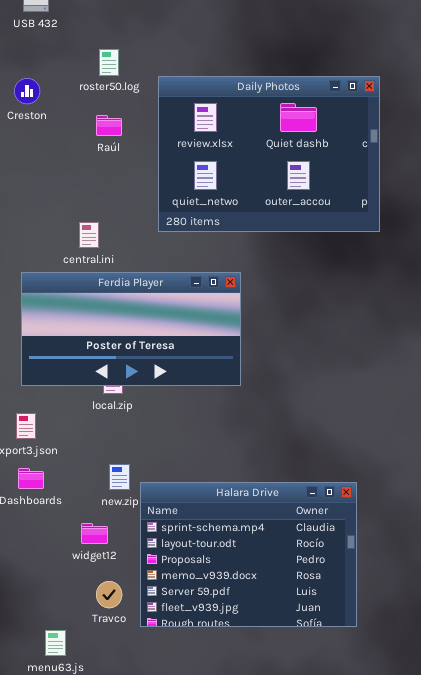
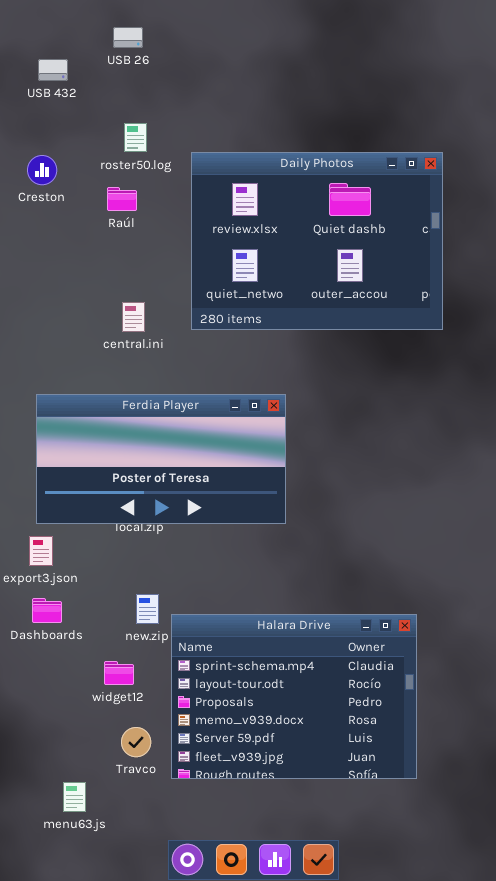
Raúl: [96,115,122,136] -> [107,187,137,211], moved
central.ini: [79,222,99,248] -> [122,302,145,332], moved
Ferdia Player: [21,272,241,386] -> [36,394,286,524], moved

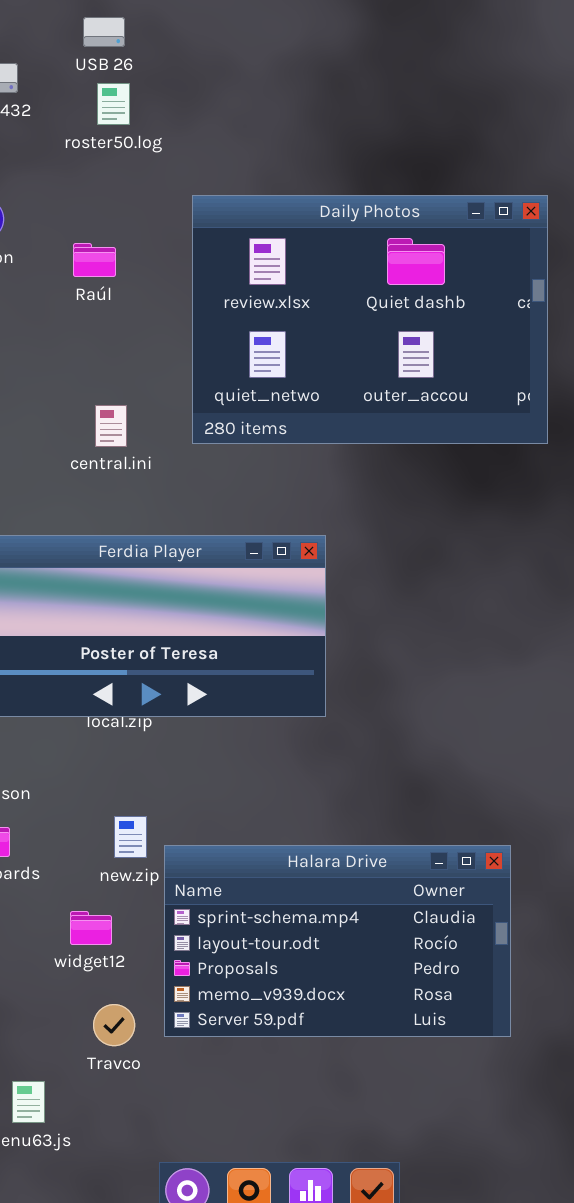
roster50.log: [124,123,147,152] -> [97,83,130,125], moved
Halara Drive: [171,614,417,779] -> [164,845,511,1037], resized

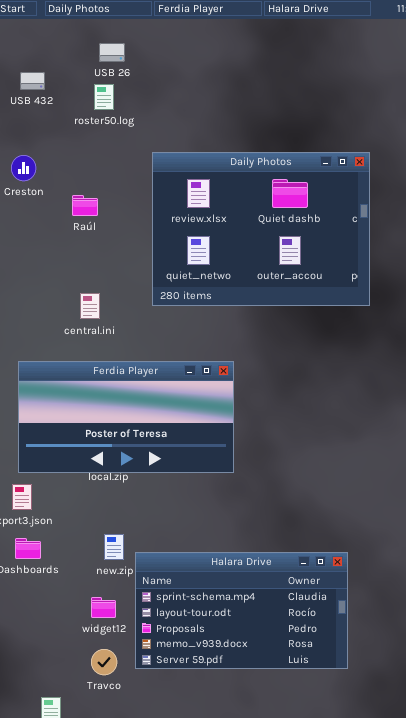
USB 26: [83,17,125,47] -> [99,43,125,62], moved
Raúl: [73,243,116,277] -> [72,195,98,216], moved
central.ini: [95,405,127,447] -> [80,293,100,319], moved
widget12: [70,911,112,945] -> [91,597,116,618], moved

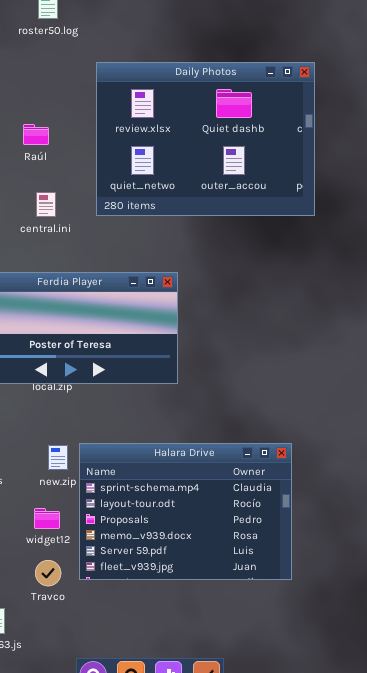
Raúl: [72,195,98,216] -> [23,124,49,145], moved
central.ini: [80,293,100,319] -> [36,192,56,217], moved
Halara Drive: [135,552,348,669] -> [79,443,292,580], resized

